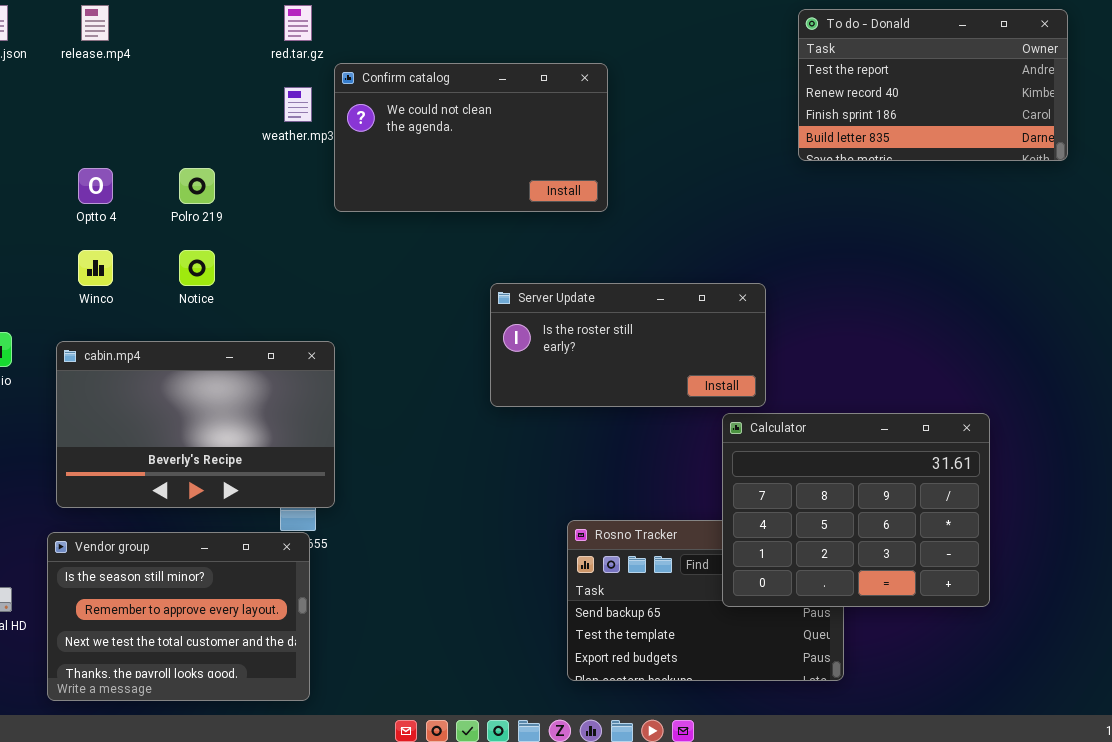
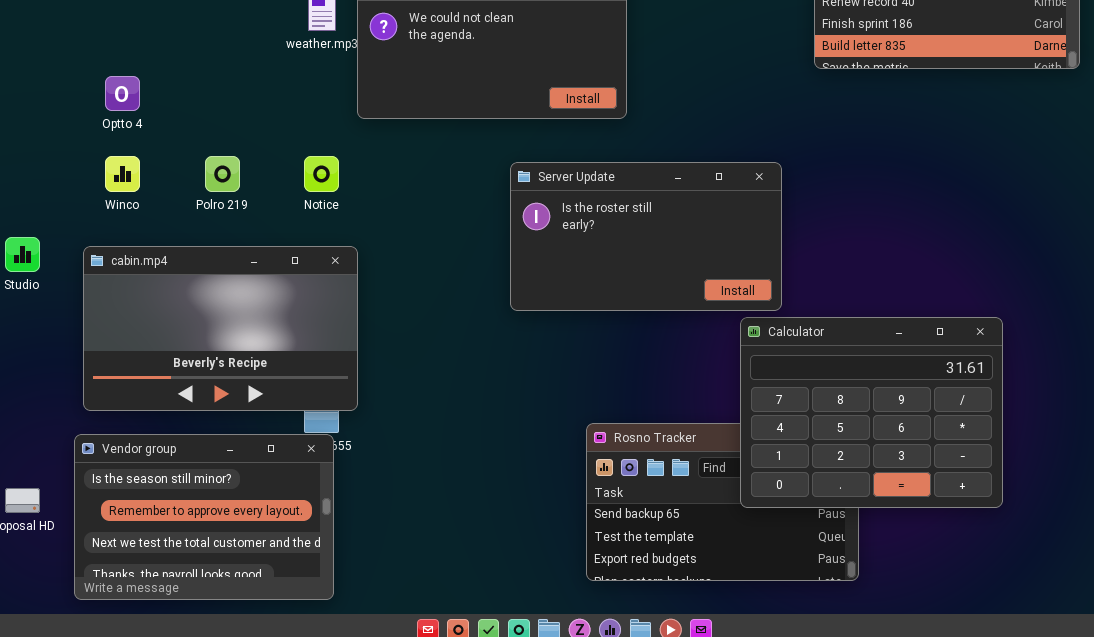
Polro 219: [179,168,215,204] -> [205,156,240,192], moved
Notice: [179,250,215,286] -> [304,156,339,192], moved
Server Update: [490,283,766,407] -> [510,162,782,311], resized

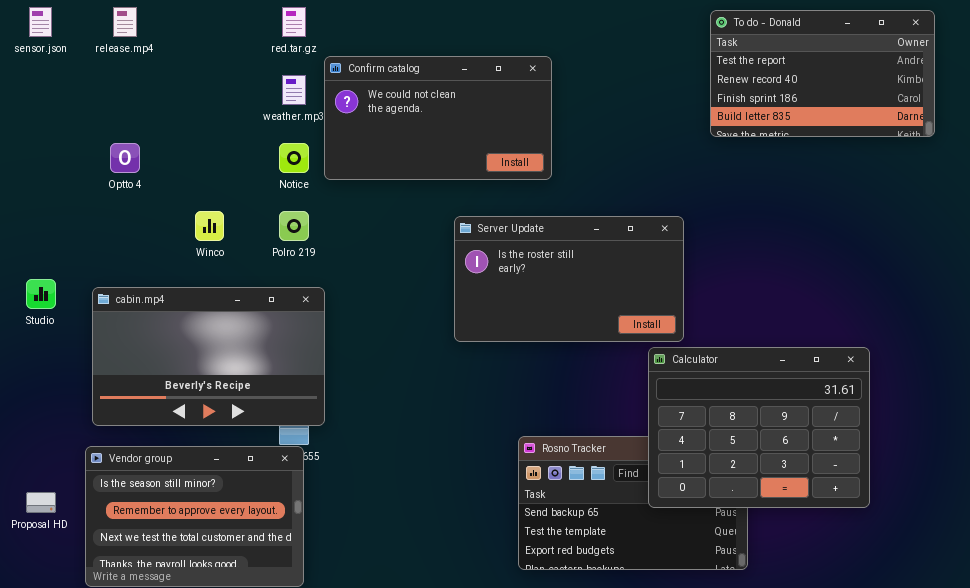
Winco: [105,156,140,192] -> [195,211,224,241], moved
Polro 219: [205,156,240,192] -> [279,211,309,241], moved
Notice: [304,156,339,192] -> [279,143,309,173], moved

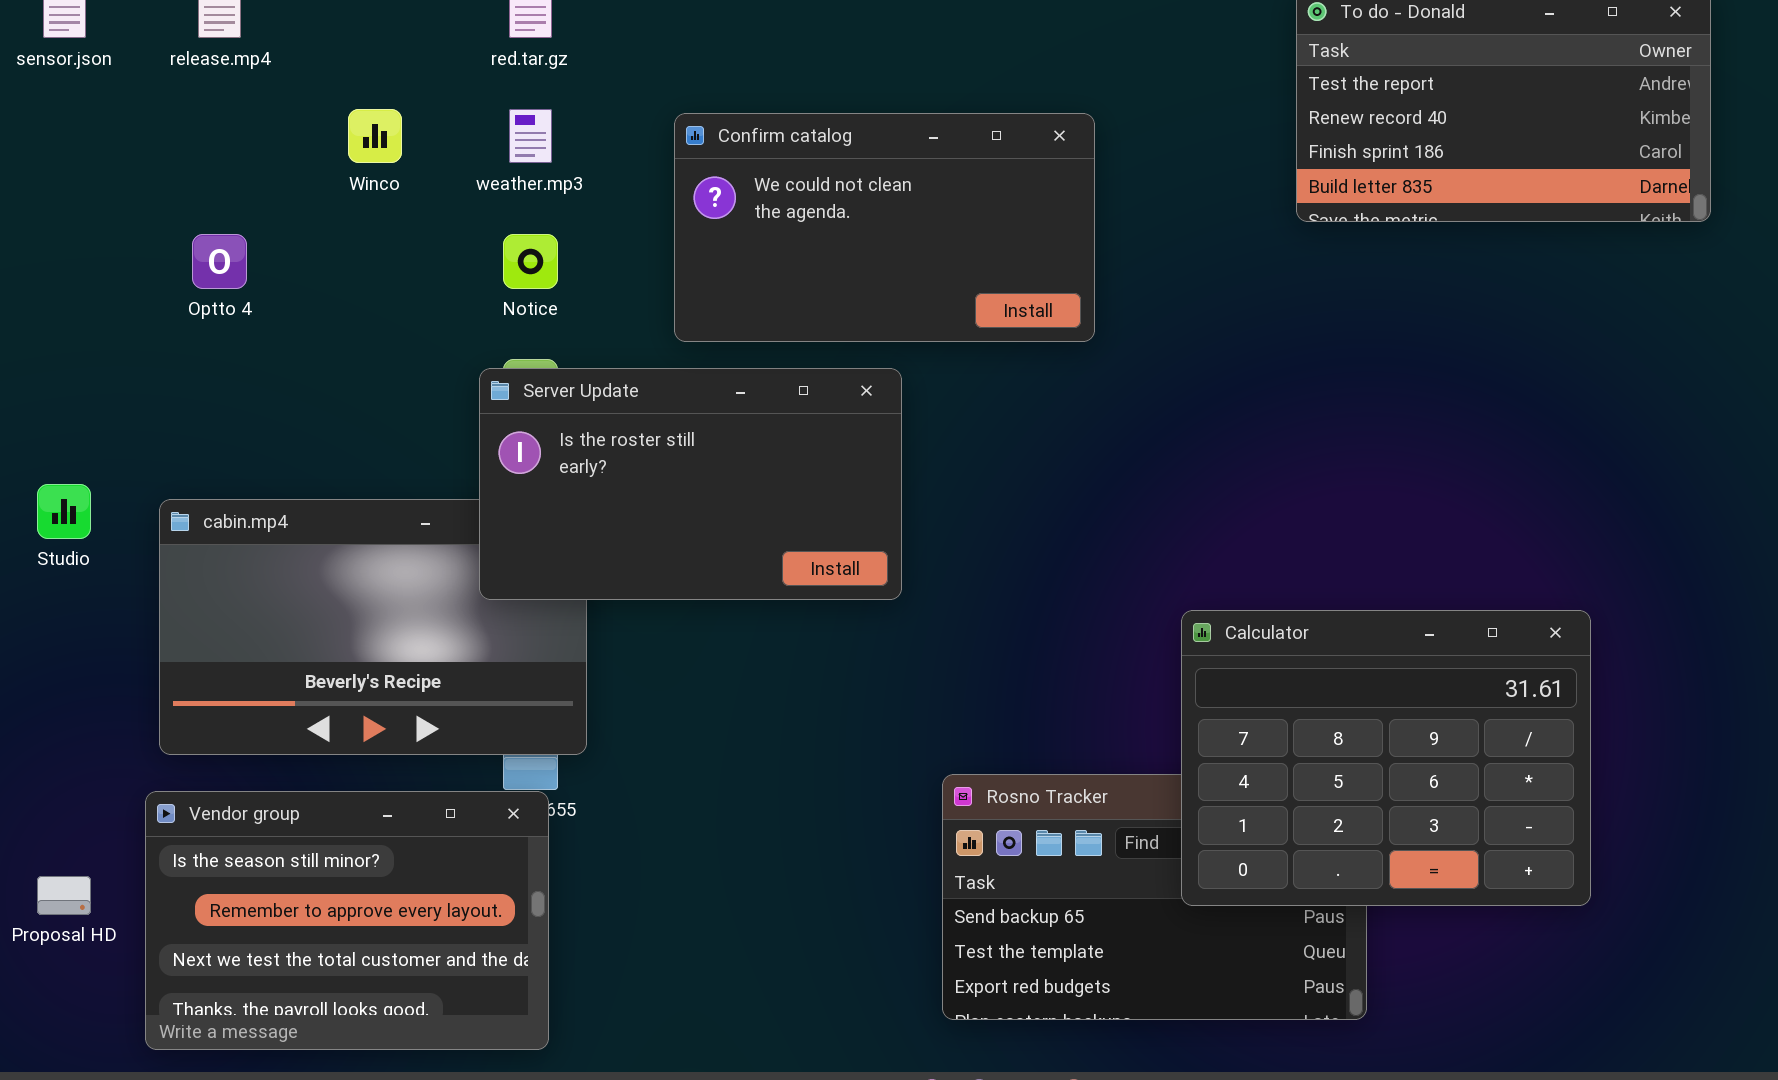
Confirm catalog: [324,56,552,180] -> [674,113,1095,342], moved
Winco: [195,211,224,241] -> [348,109,402,163], moved
Server Update: [454,216,684,342] -> [479,368,902,600], moved

